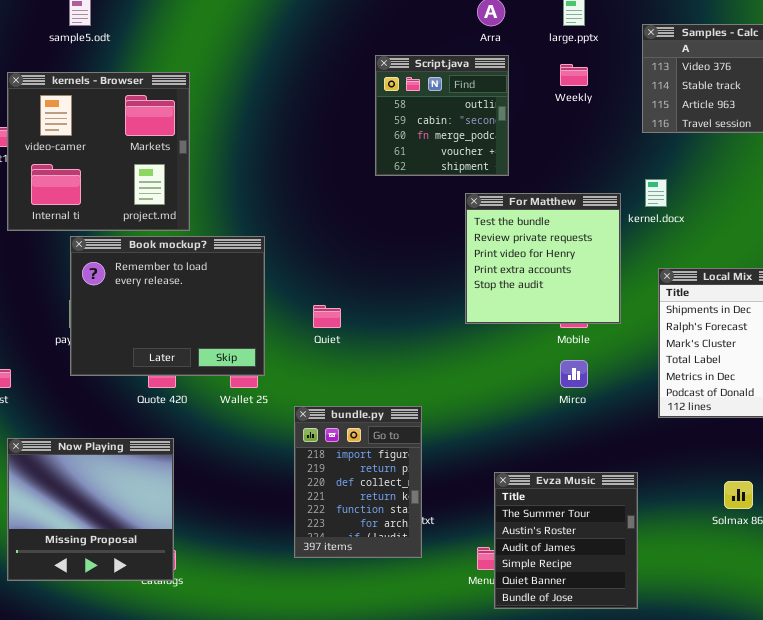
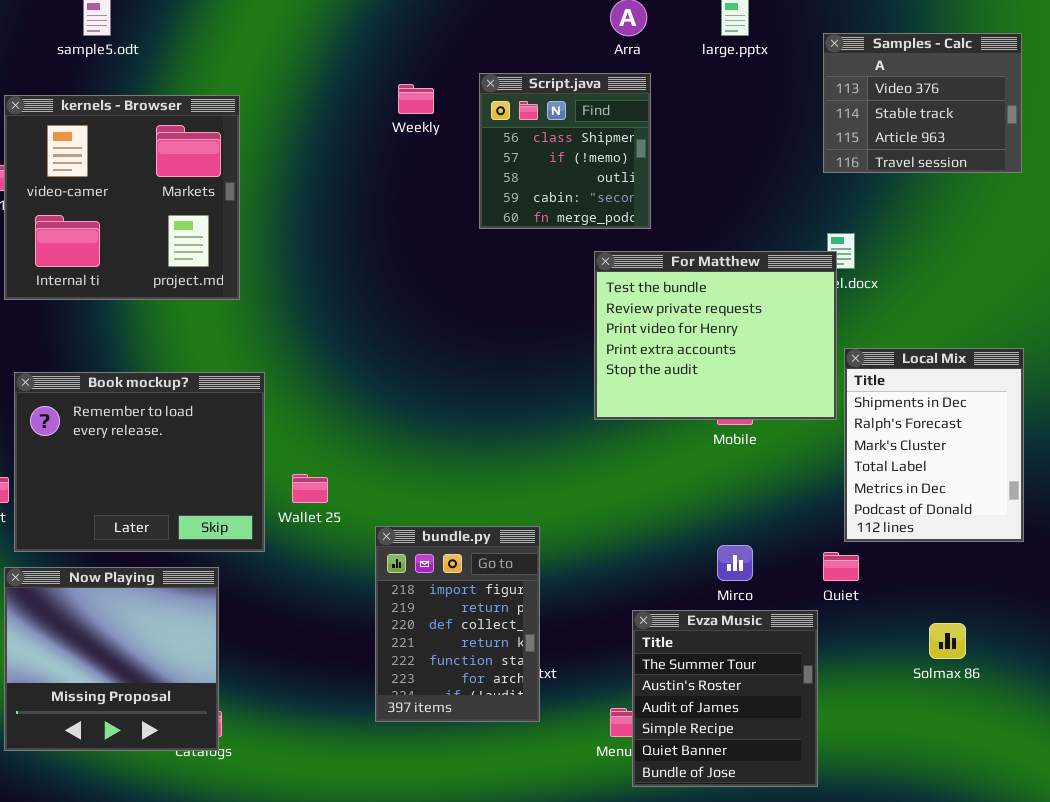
Script.java: [375,55,509,176] -> [479,73,651,229], scrolled up 2 rows
Weekly: [560,64,588,86] -> [398,84,434,114], moved
For Matthew: [465,193,621,324] -> [594,251,837,420], resized
Book mockup?: [70,236,265,376] -> [14,372,265,552], moved
Quiet: [313,305,341,328] -> [823,552,859,581], moved
Mirco: [560,360,588,388] -> [717,545,753,581], moved

